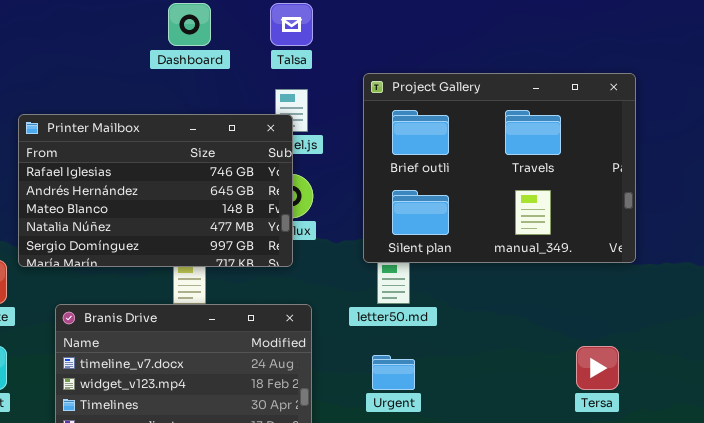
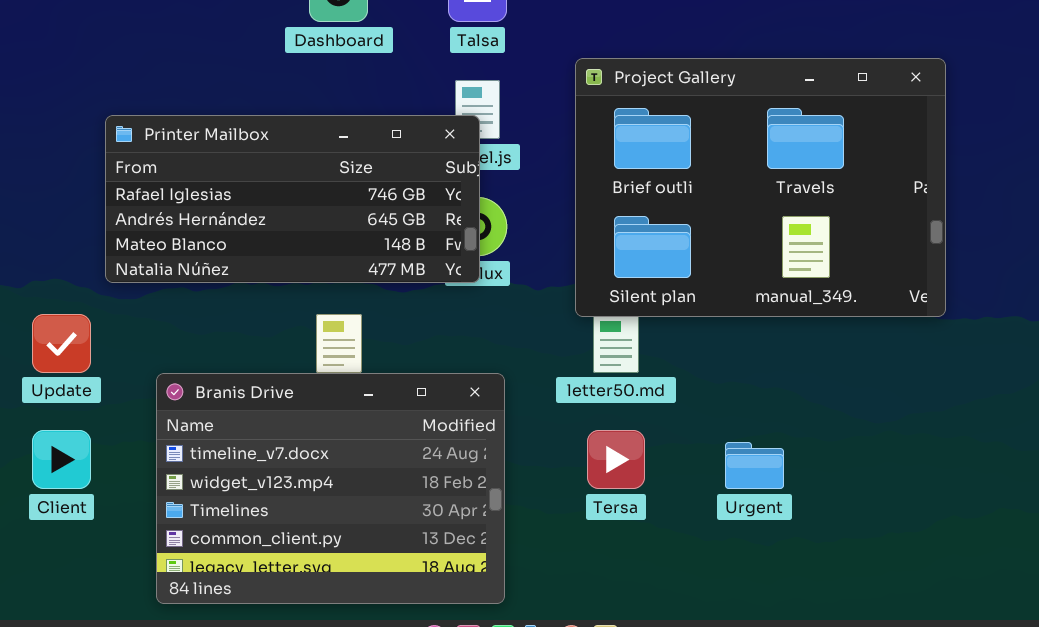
Printer Mailbox: [18,114,293,267] -> [105,115,480,283], resized
Tersa: [576,346,619,390] -> [587,430,645,489], moved
Urgent: [372,355,415,390] -> [725,442,784,489], moved

